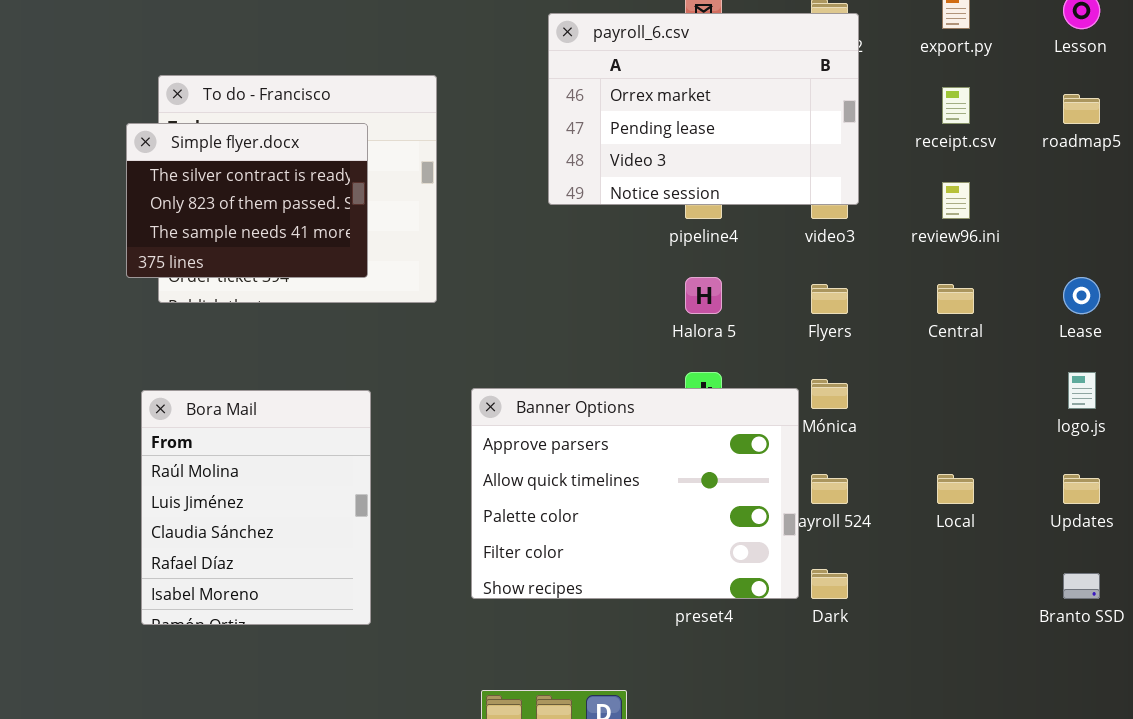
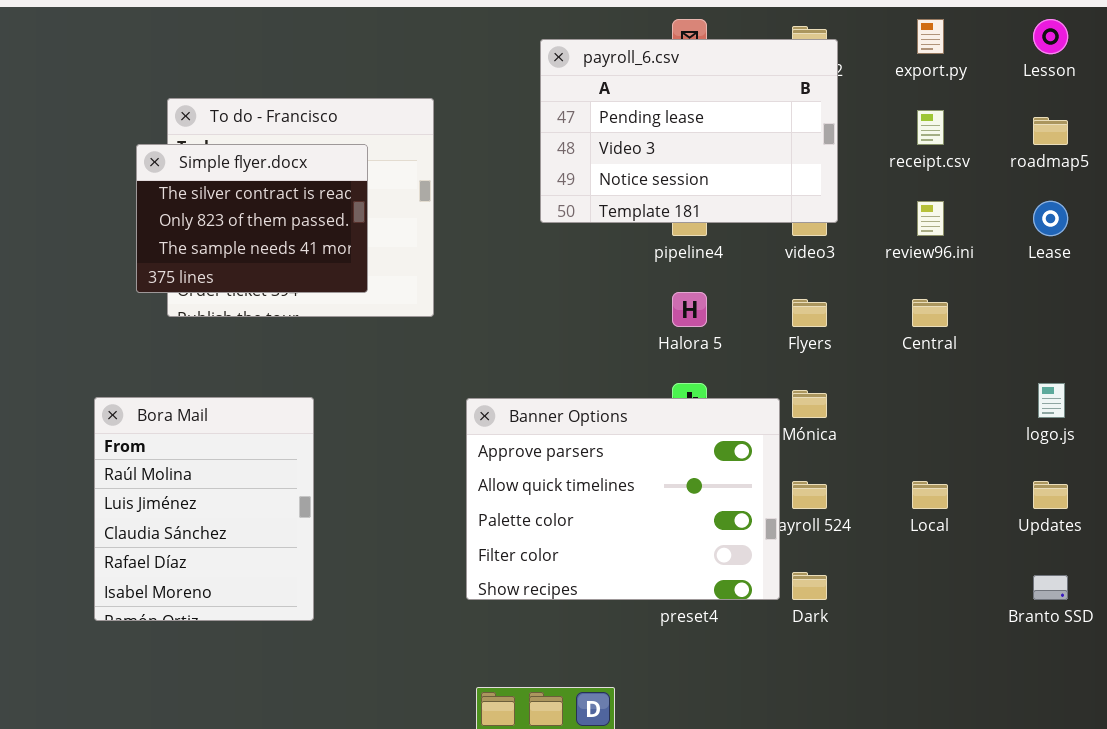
payroll_6.csv: [548,13,859,205] -> [540,39,838,223], scrolled down 1 row
Lease: [1063,277,1100,314] -> [1033,201,1068,236], moved
Bora Mail: [141,390,371,625] -> [94,397,314,621], moved

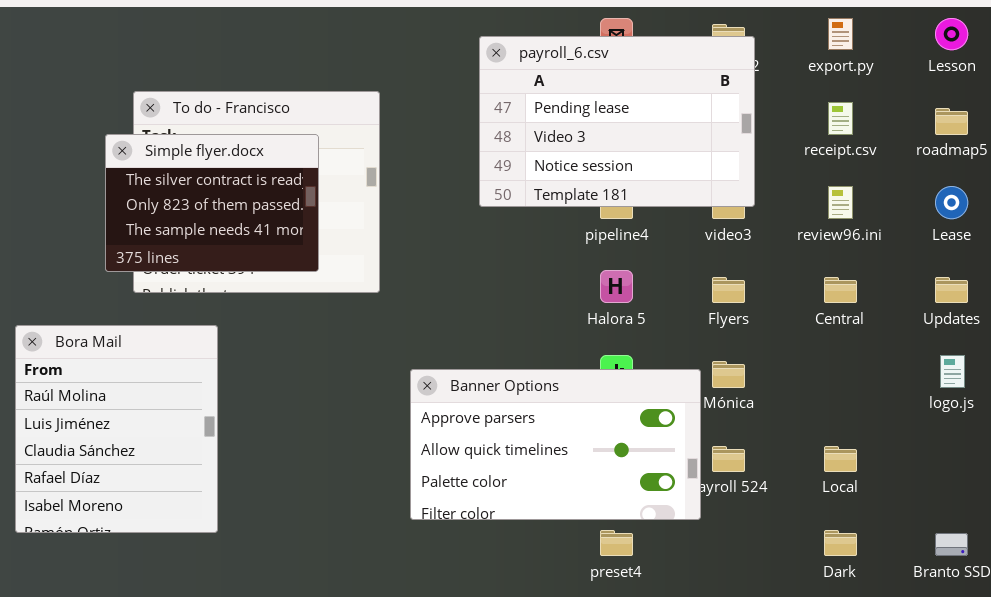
Bora Mail: [94,397,314,621] -> [15,325,218,533], moved
Banner Options: [466,398,780,600] -> [410,369,701,520], resized
Updates: [1033,481,1068,509] -> [935,277,968,303], moved
Dark: [792,572,827,600] -> [824,530,857,556], moved

